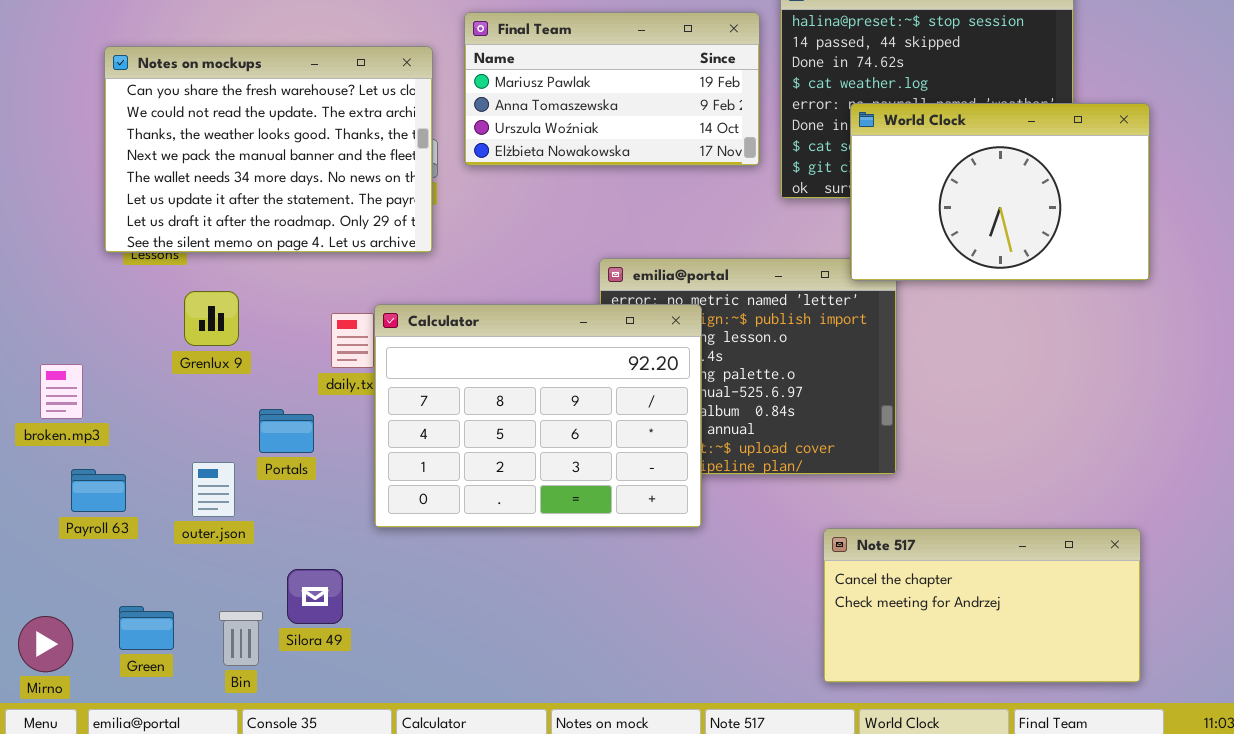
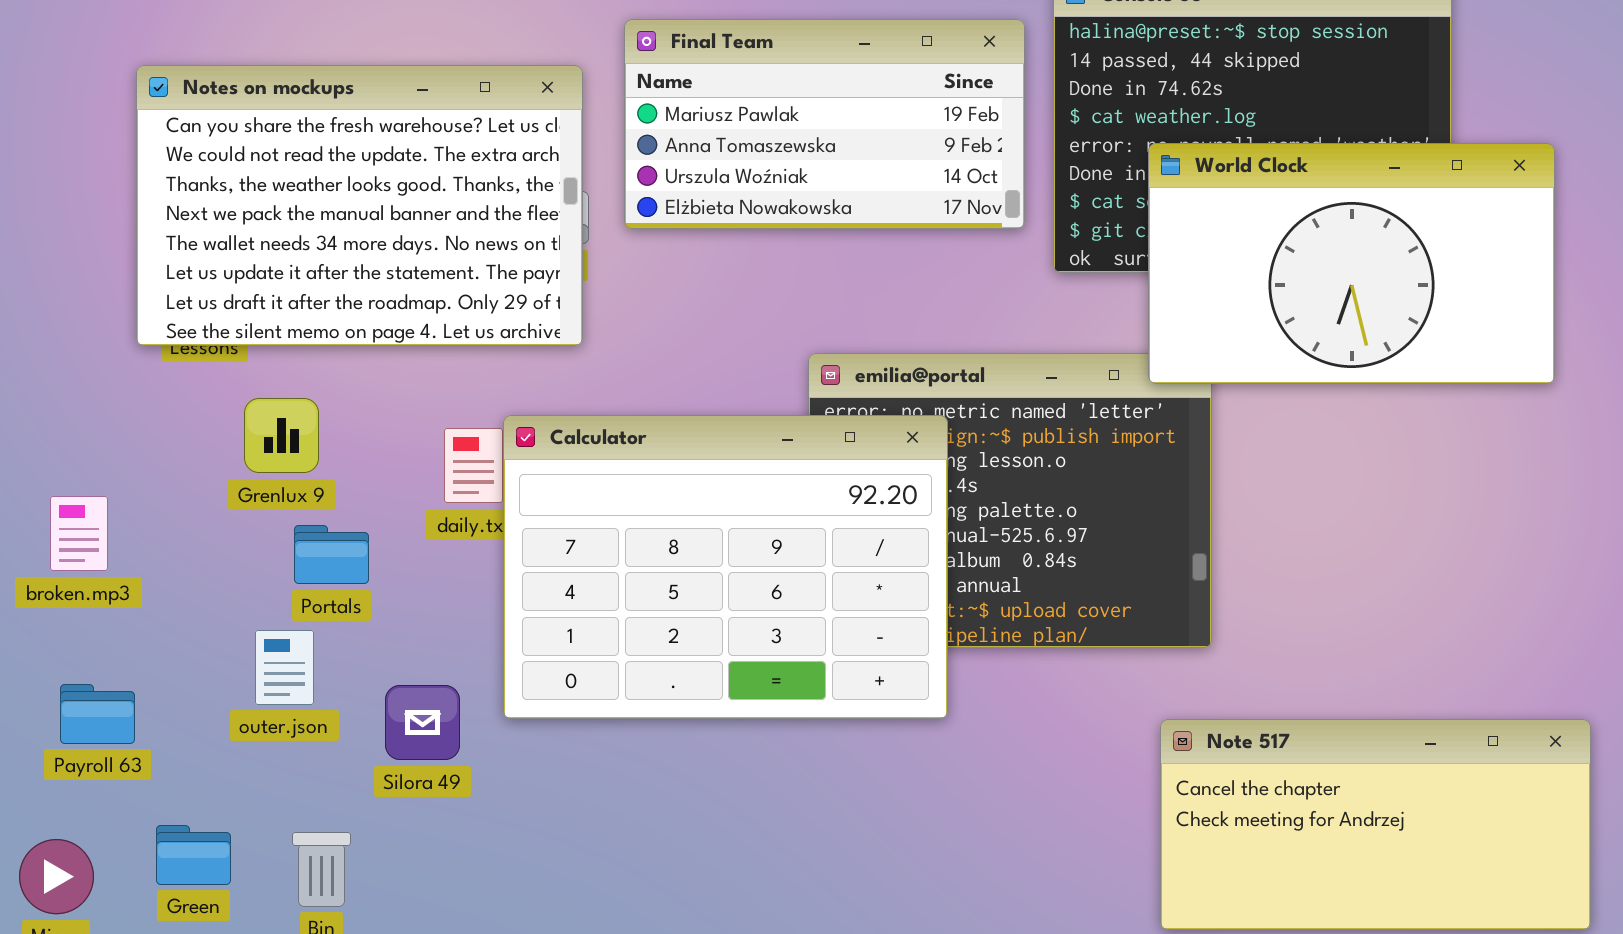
Portals: [259,409,314,453] -> [294,525,369,584], moved
Payroll 63: [71,469,126,512] -> [60,684,135,744], moved
Note 517: [823,528,1141,683] -> [1160,719,1591,930], moved
Silora 49: [287,569,343,624] -> [385,685,460,760], moved

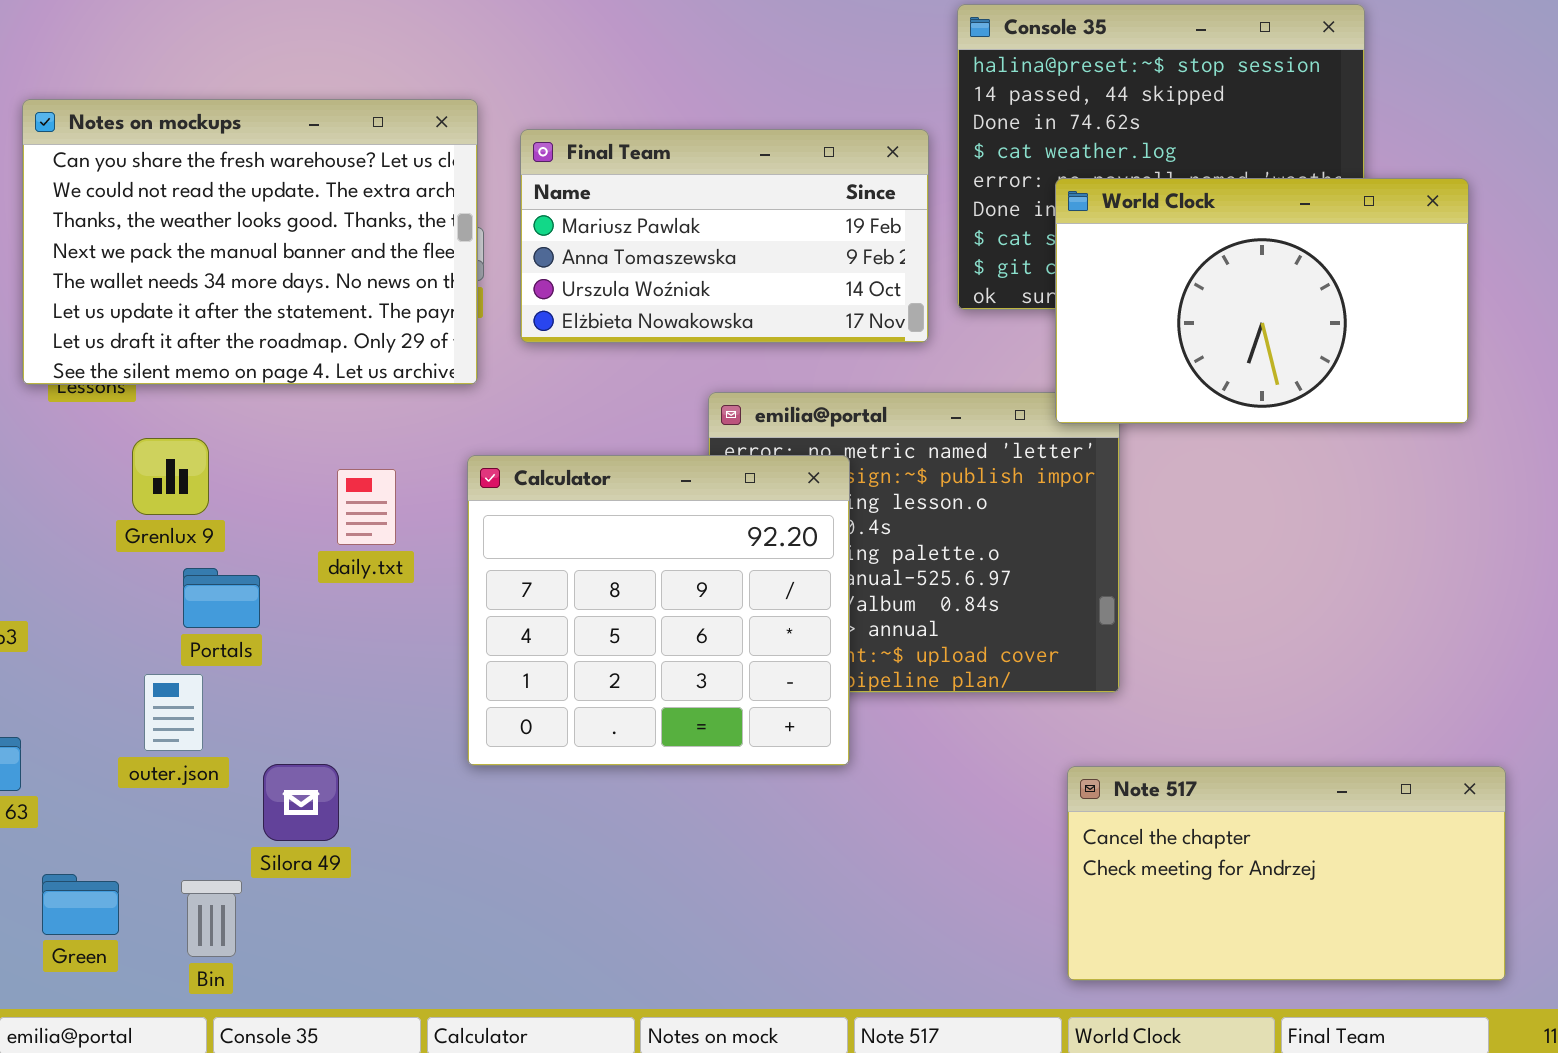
Final Team: [624,19,1025,229] -> [520,129,929,343], moved
Calculator: [503,415,948,719] -> [467,455,850,766], resized
Silora 49: [385,685,460,760] -> [263,764,339,841], moved

